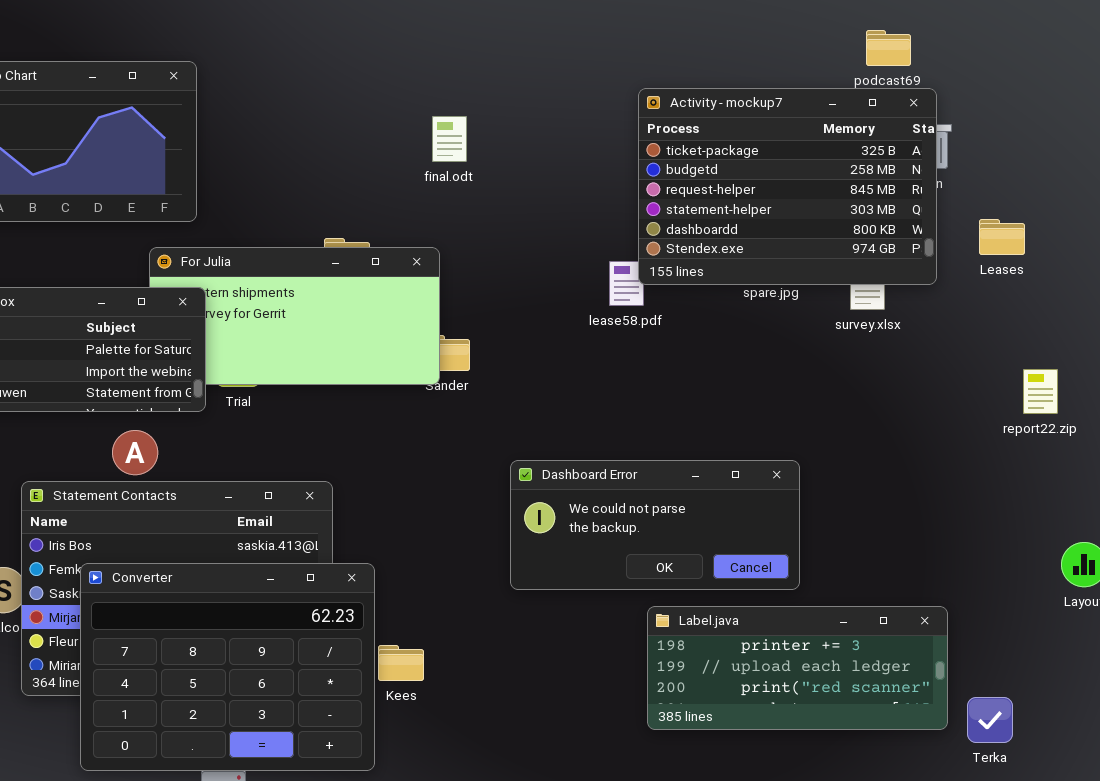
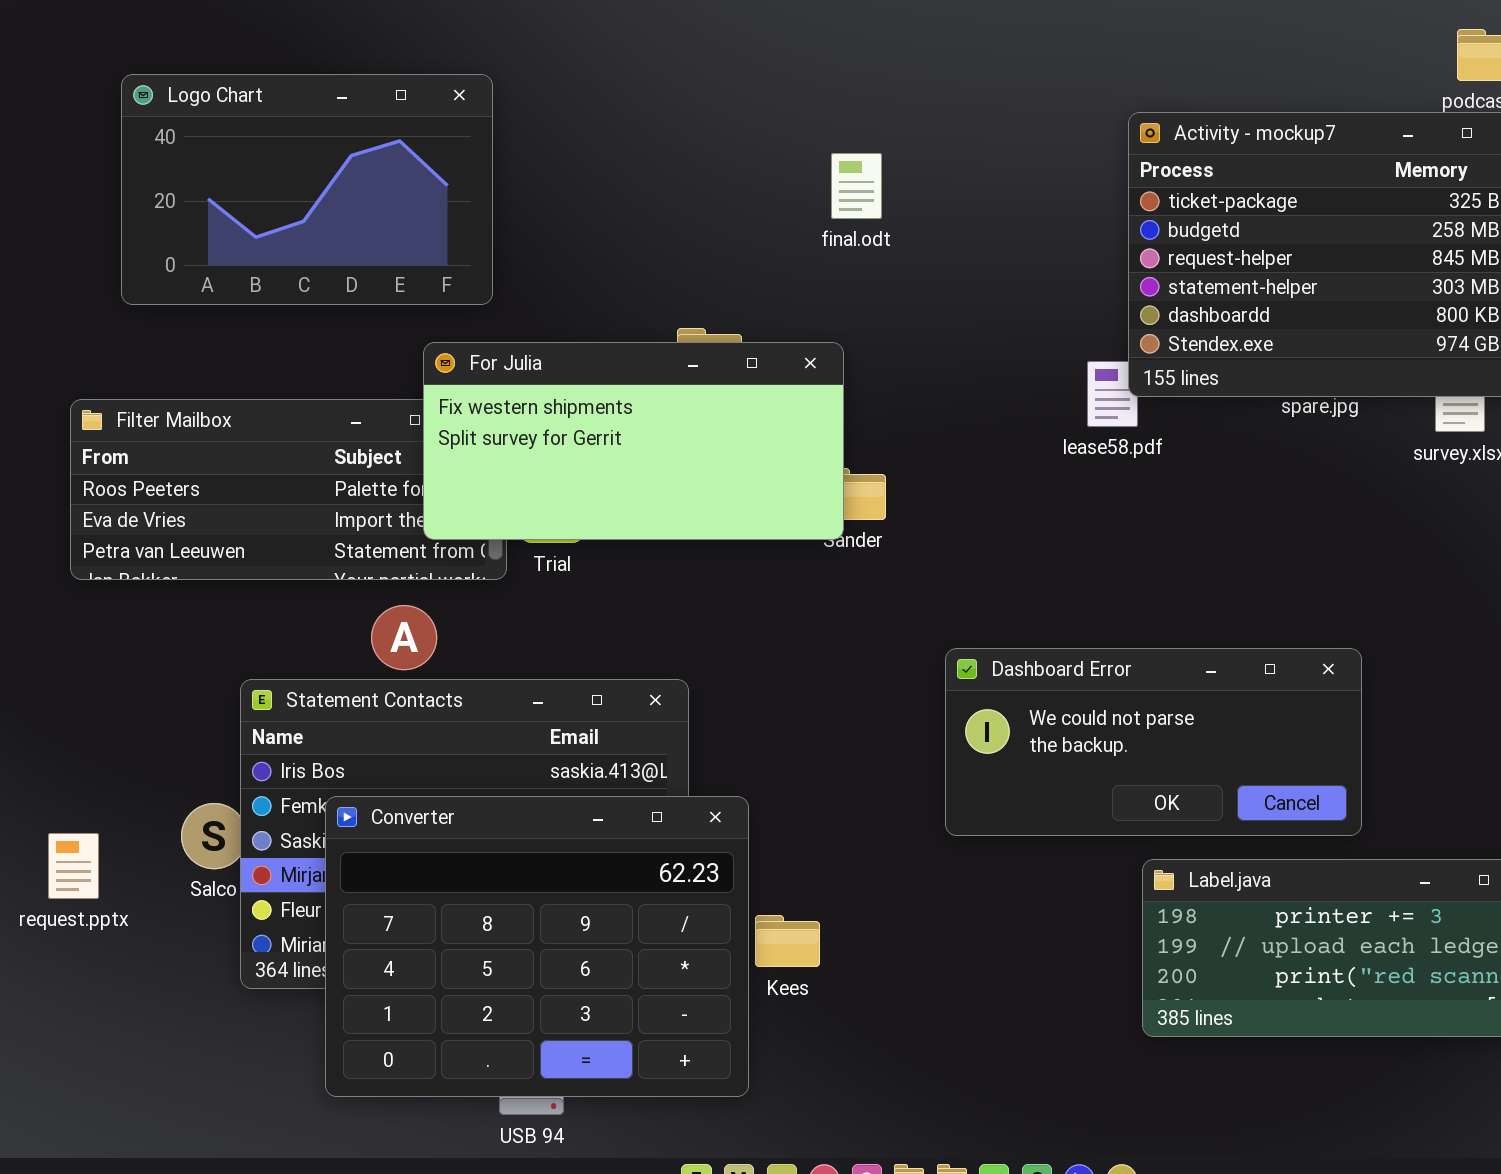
For Julia: [149,247,440,385] -> [423,342,844,540], raised

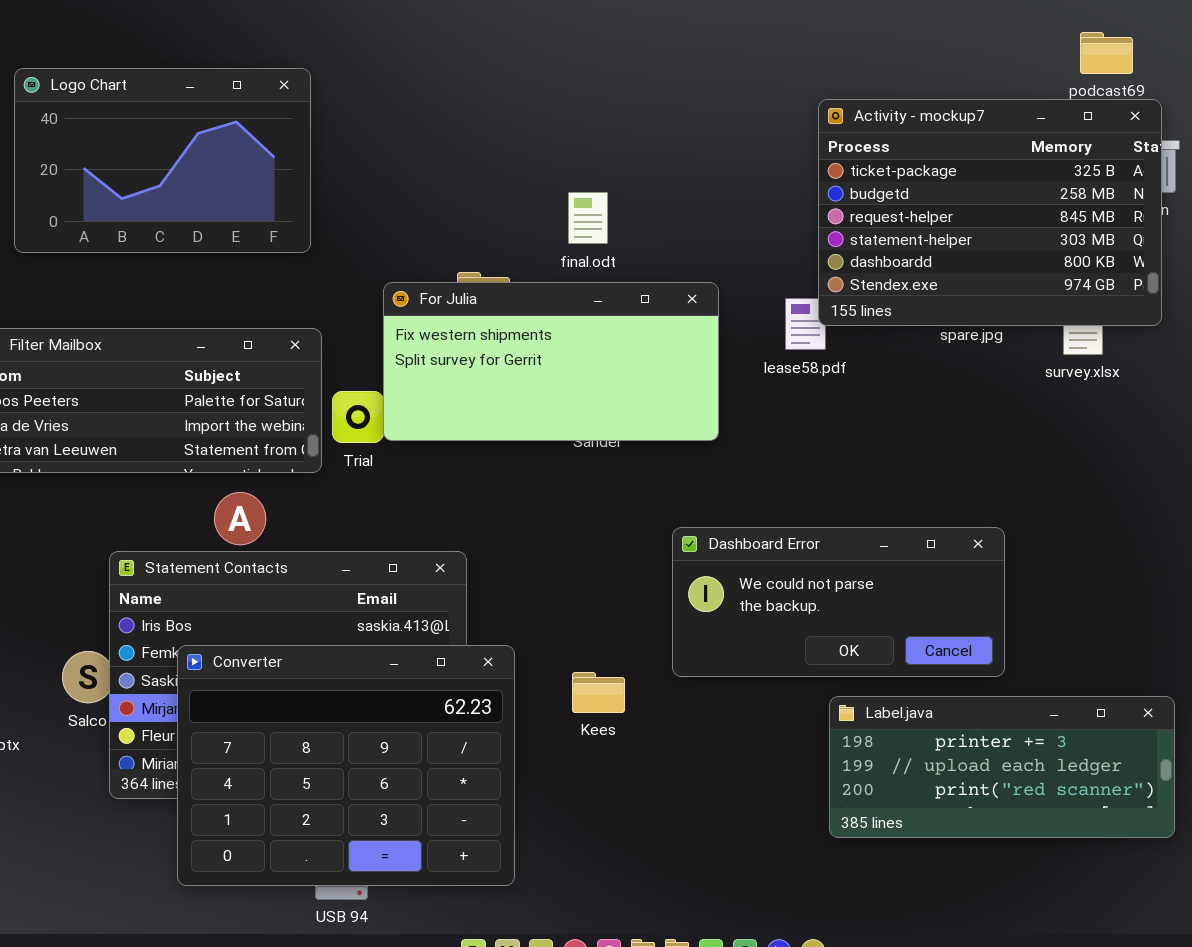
final.odt: [831,153,882,219] -> [568,192,608,244], moved
For Julia: [423,342,844,540] -> [383,282,719,441], moved
Kees: [755,915,820,967] -> [572,672,625,713], moved

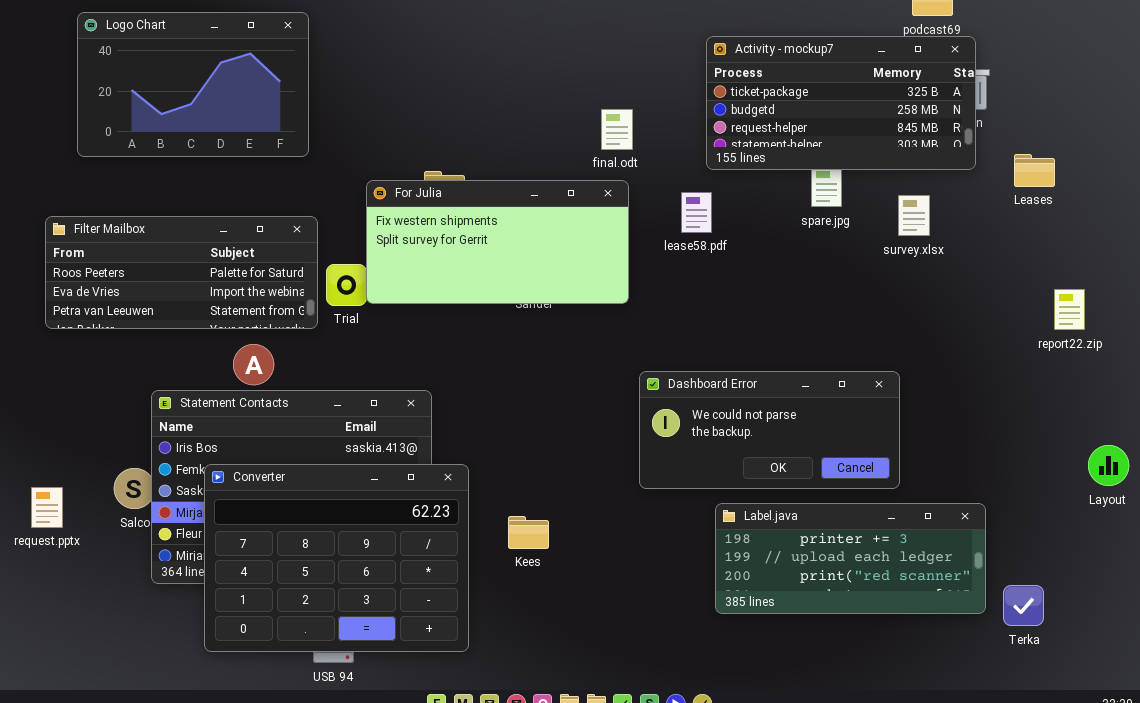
Activity - mockup7: [818,99,1162,326] -> [706,36,976,170], resized
final.odt: [568,192,608,244] -> [601,109,633,150], moved
Dashboard Error: [672,527,1005,677] -> [639,371,900,489], moved
Kees: [572,672,625,713] -> [508,516,549,549], moved

